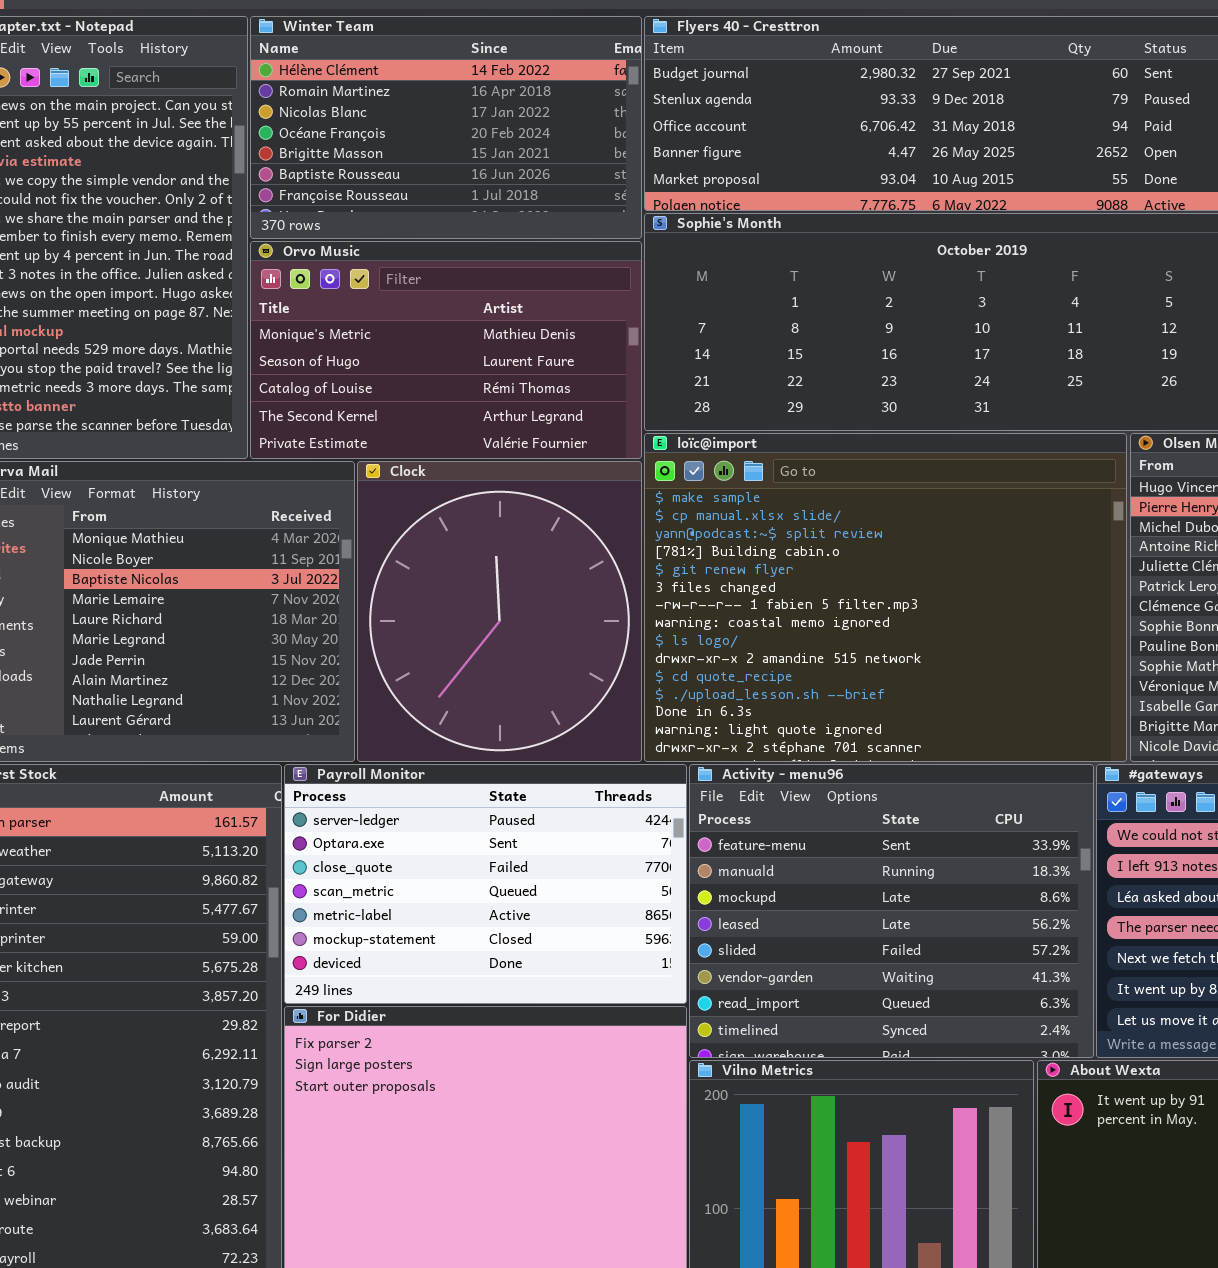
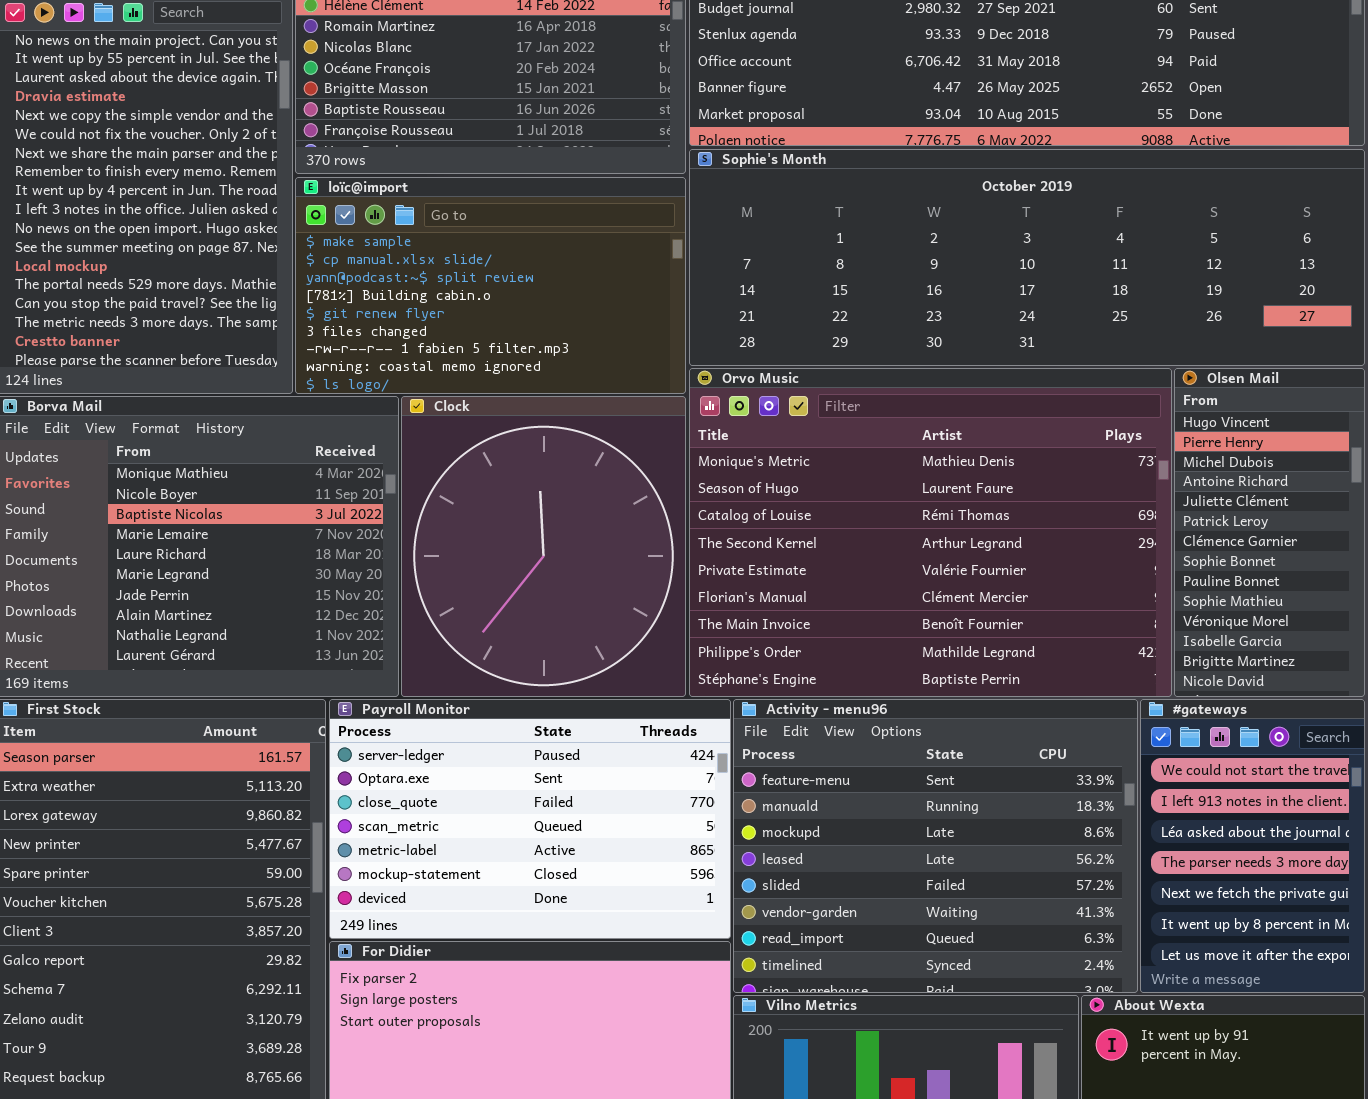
Orvo Music: [250,241,642,459] -> [689,368,1172,697], moved, resized
loïc@import: [644,433,1127,762] -> [295,177,686,394], moved, resized

